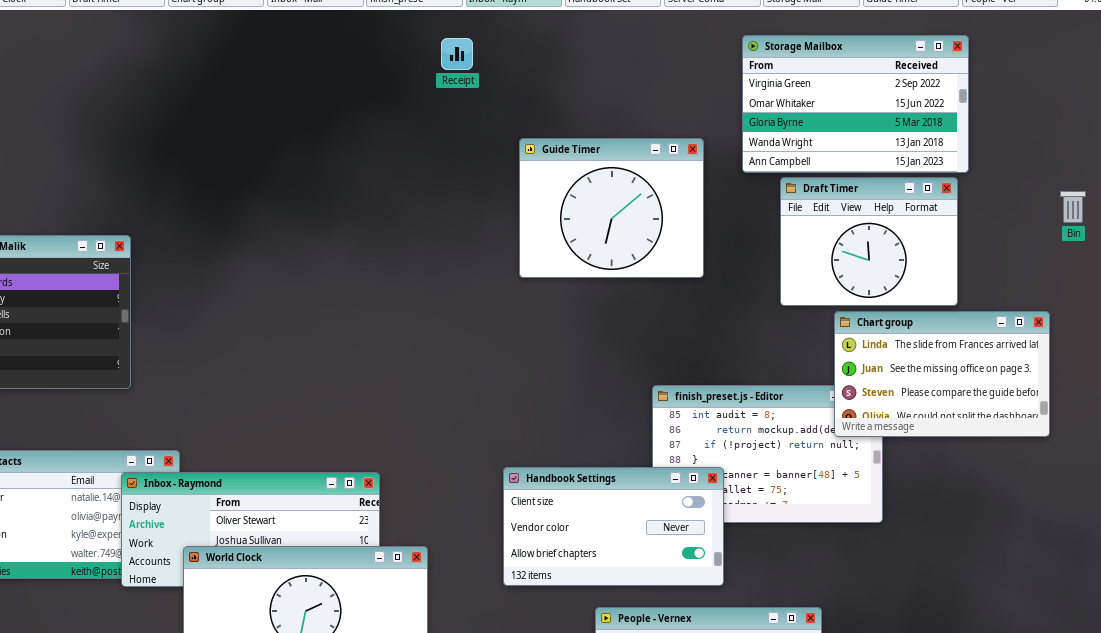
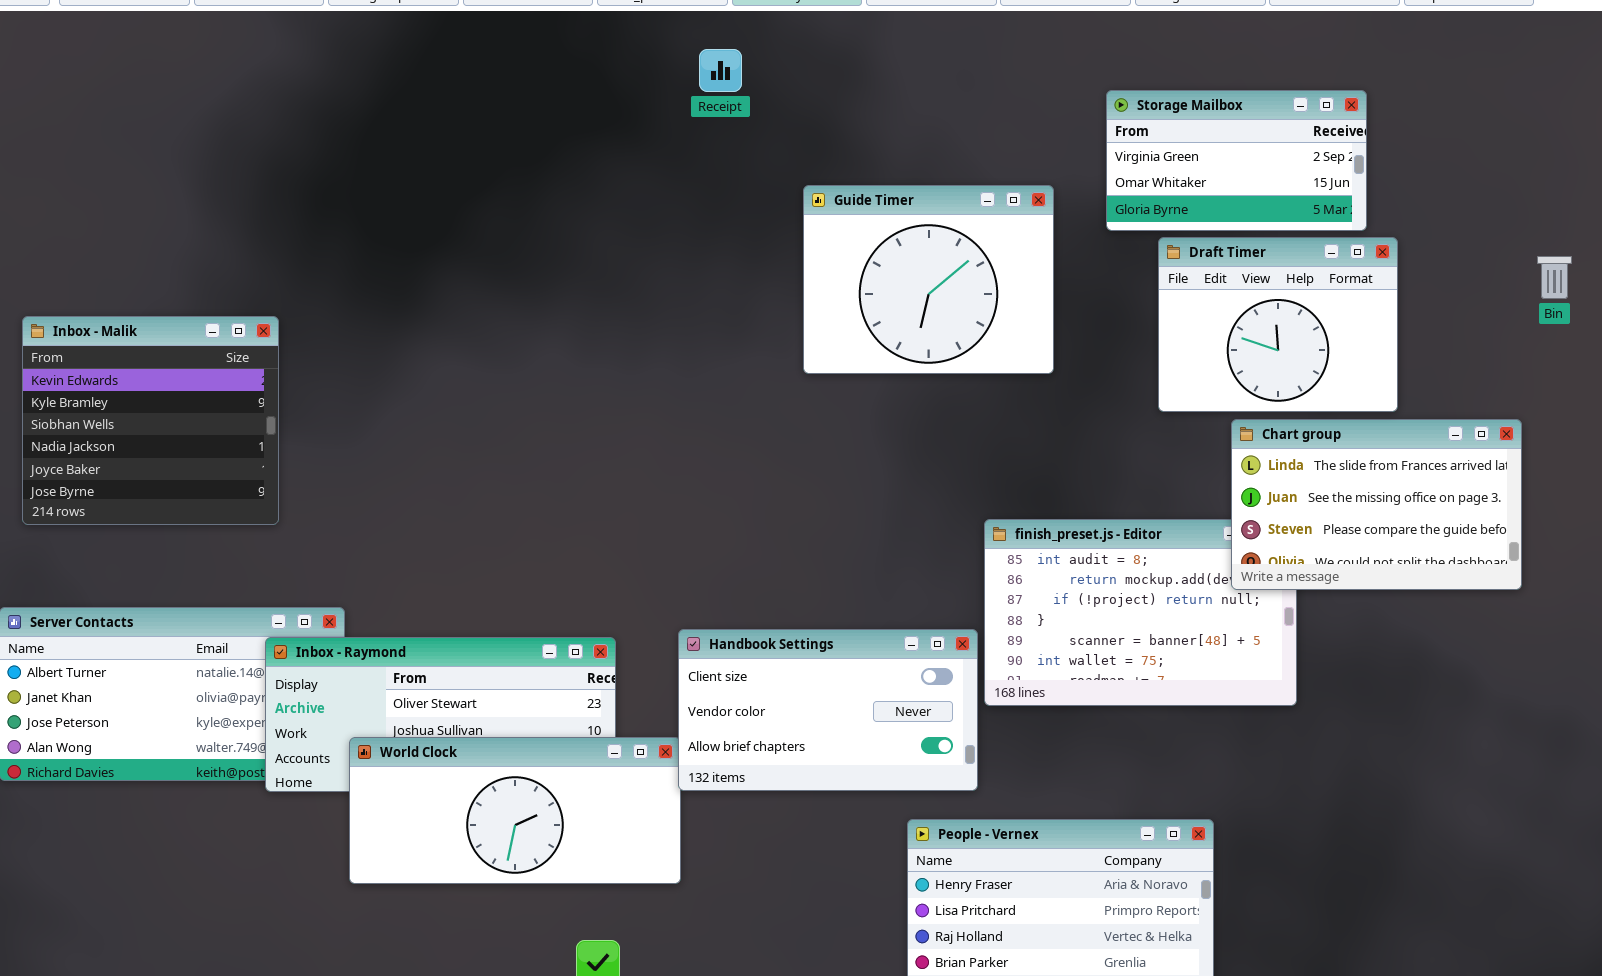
Storage Mailbox: [742,35,969,173] -> [1106,90,1367,231], resized
Handbook Settings: [503,467,724,586] -> [678,629,978,791], moved

